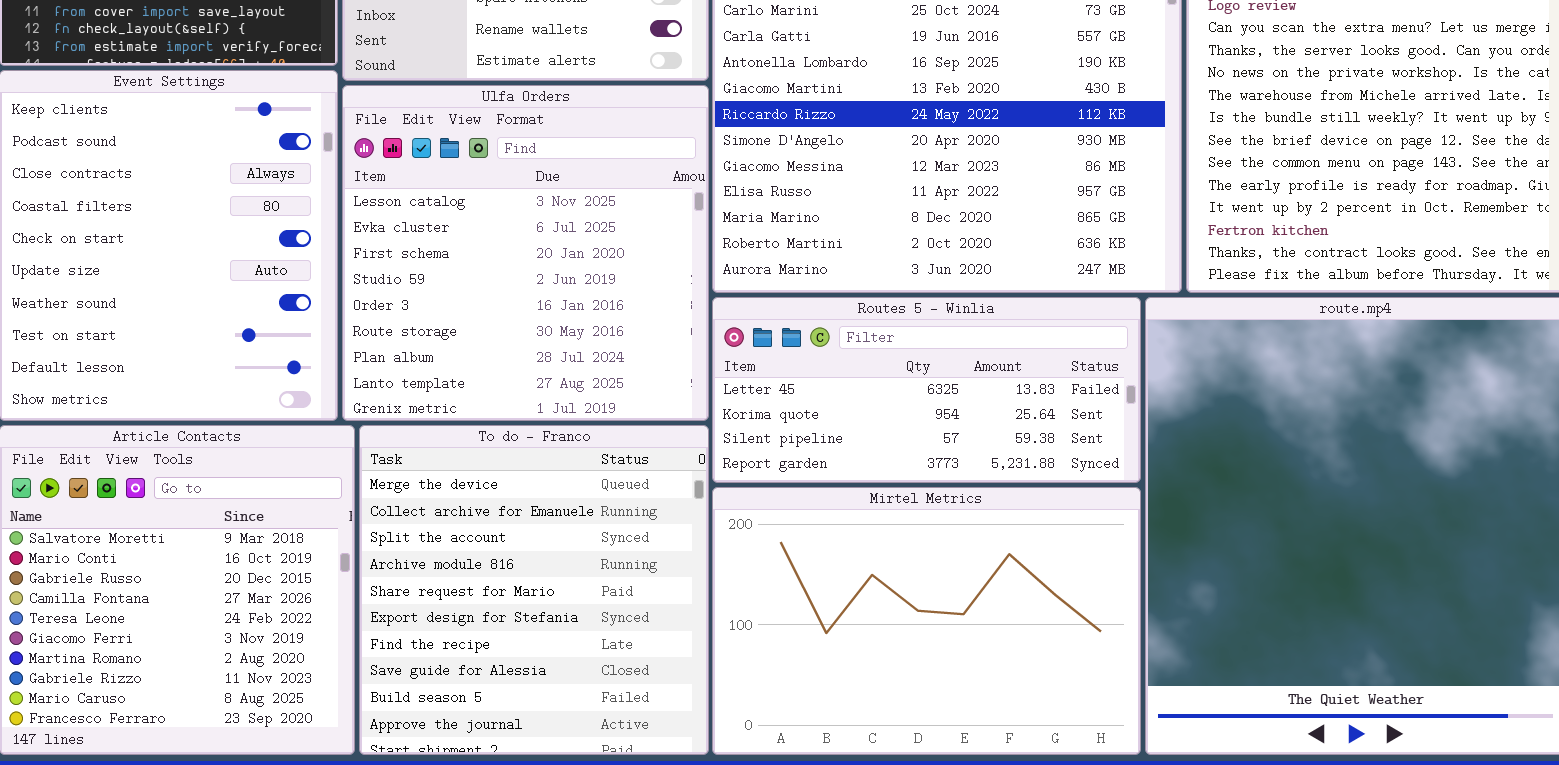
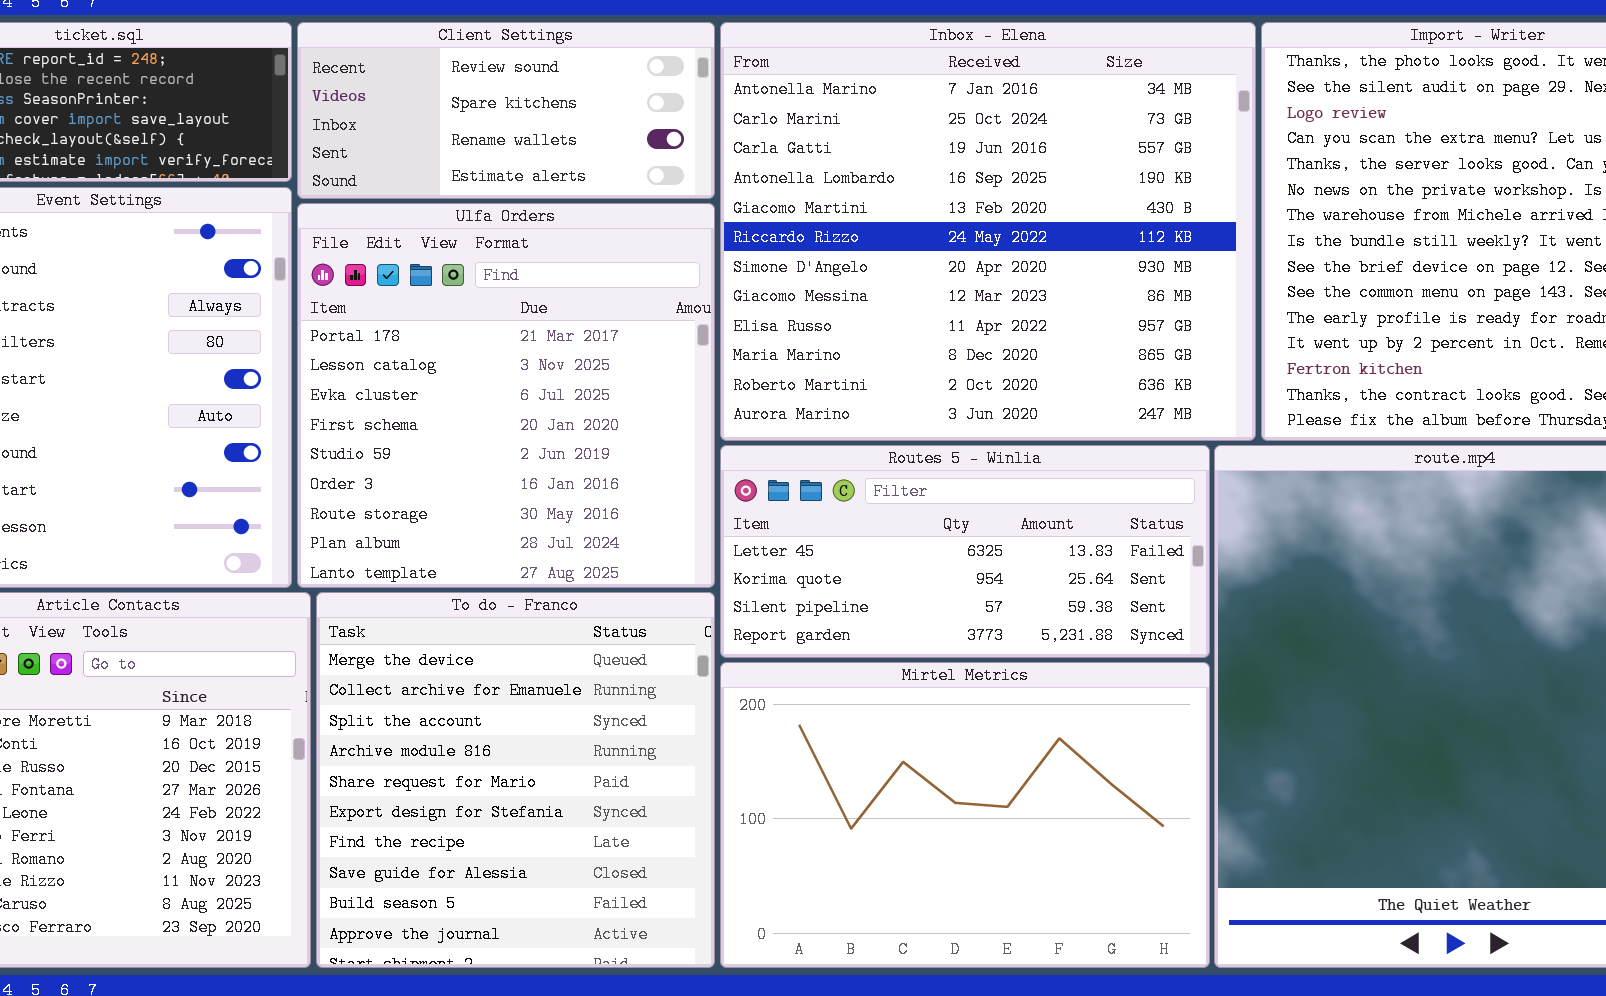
Ulfa Orders: [342,85,709,421] -> [297,203,715,588], scrolled up 1 row

